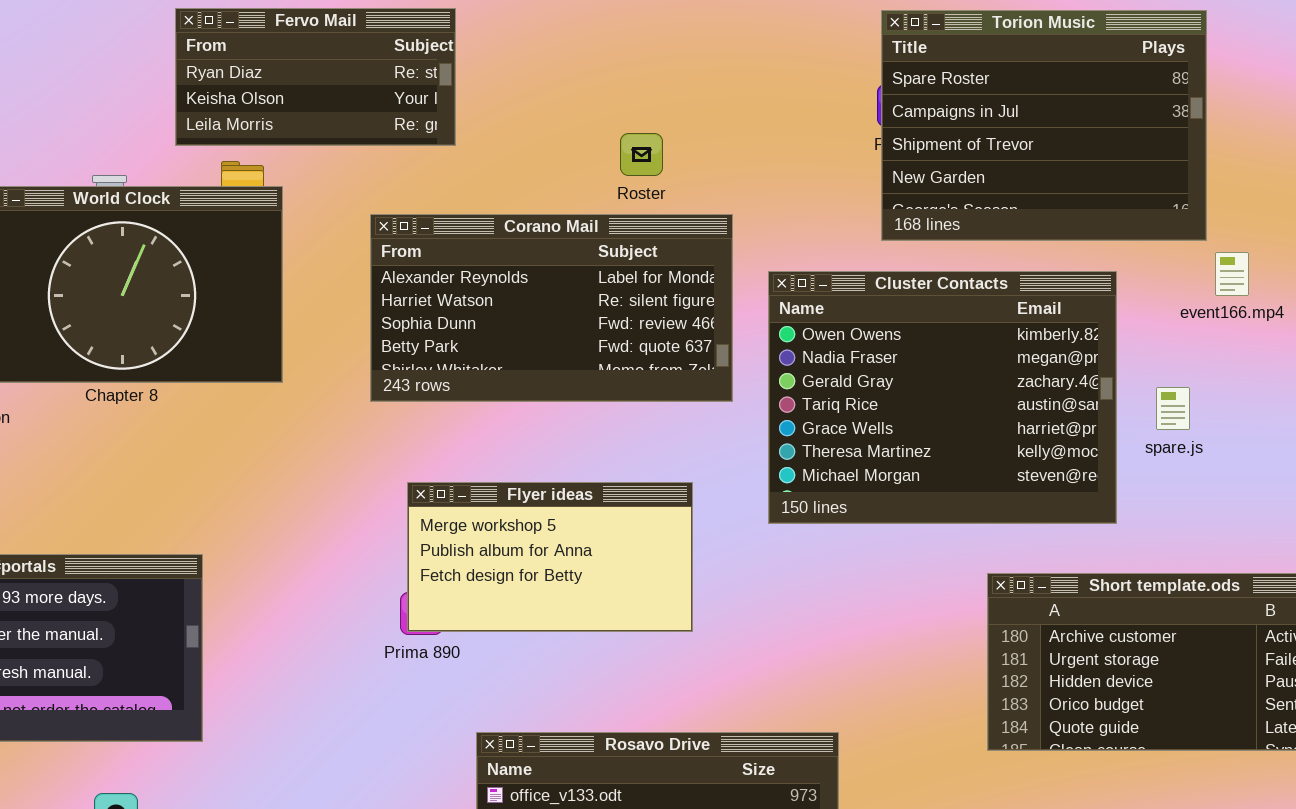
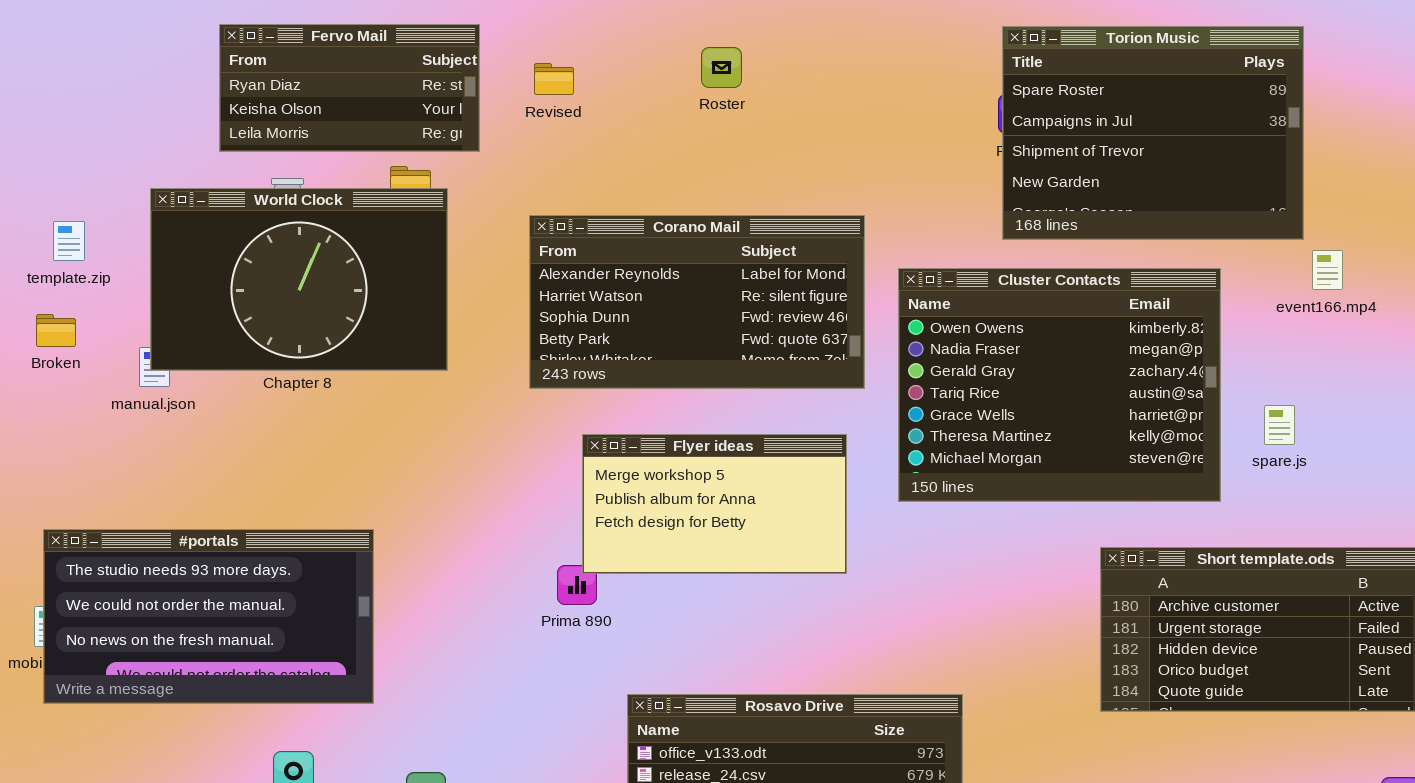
Fervo Mail: [175,8,456,146] -> [219,24,480,152], moved
Roster: [620,133,663,176] -> [701,47,742,88], moved
spare.js: [1156,387,1190,430] -> [1264,405,1295,445], moved
Flyer ideas: [407,482,693,632] -> [582,434,847,574], moved

